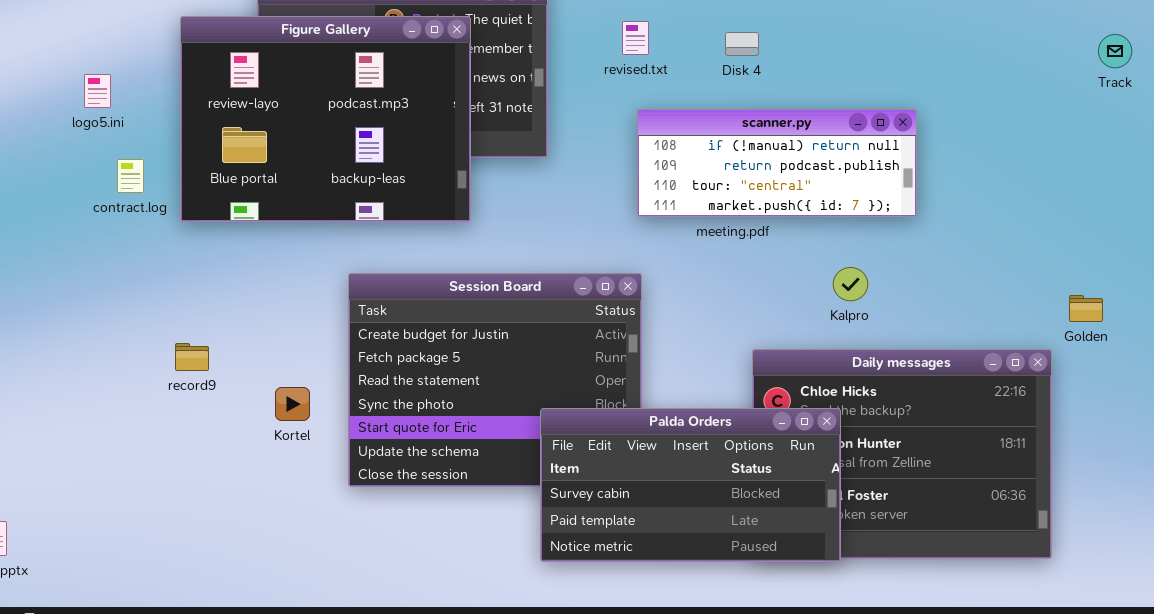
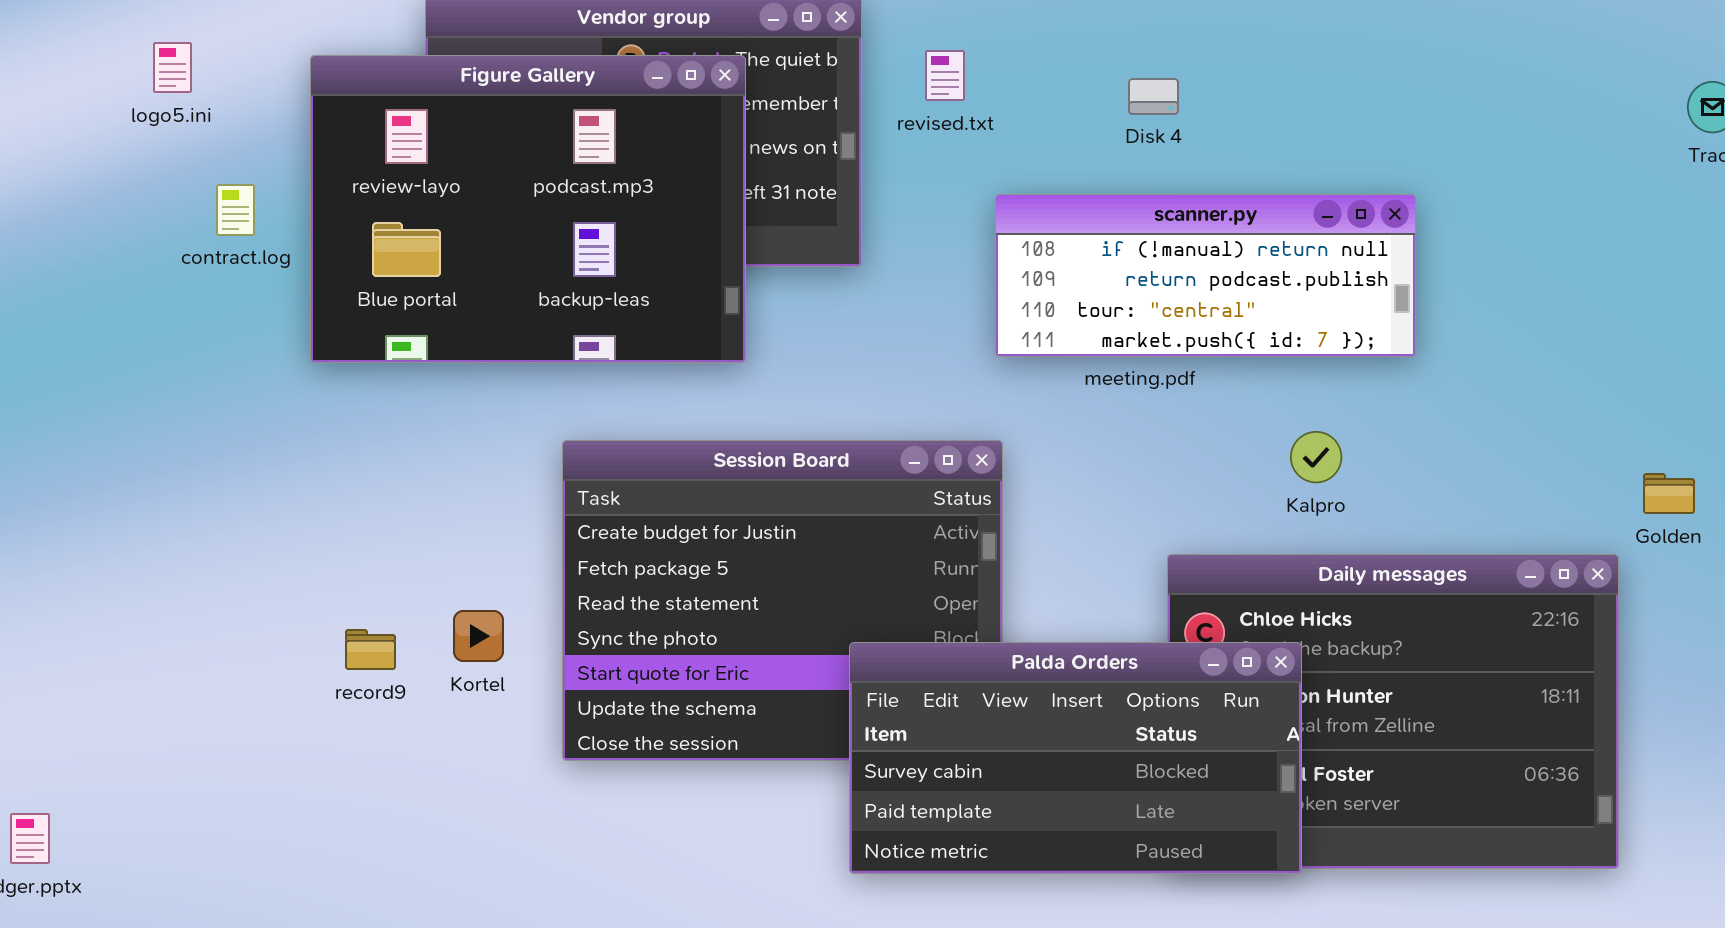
revised.txt: [622,21,649,55] -> [925,50,965,101], moved
logo5.ini: [84,74,111,108] -> [153,42,192,93], moved
contract.log: [117,159,144,193] -> [216,184,255,236], moved
record9: [175,343,209,371] -> [345,629,396,670], moved

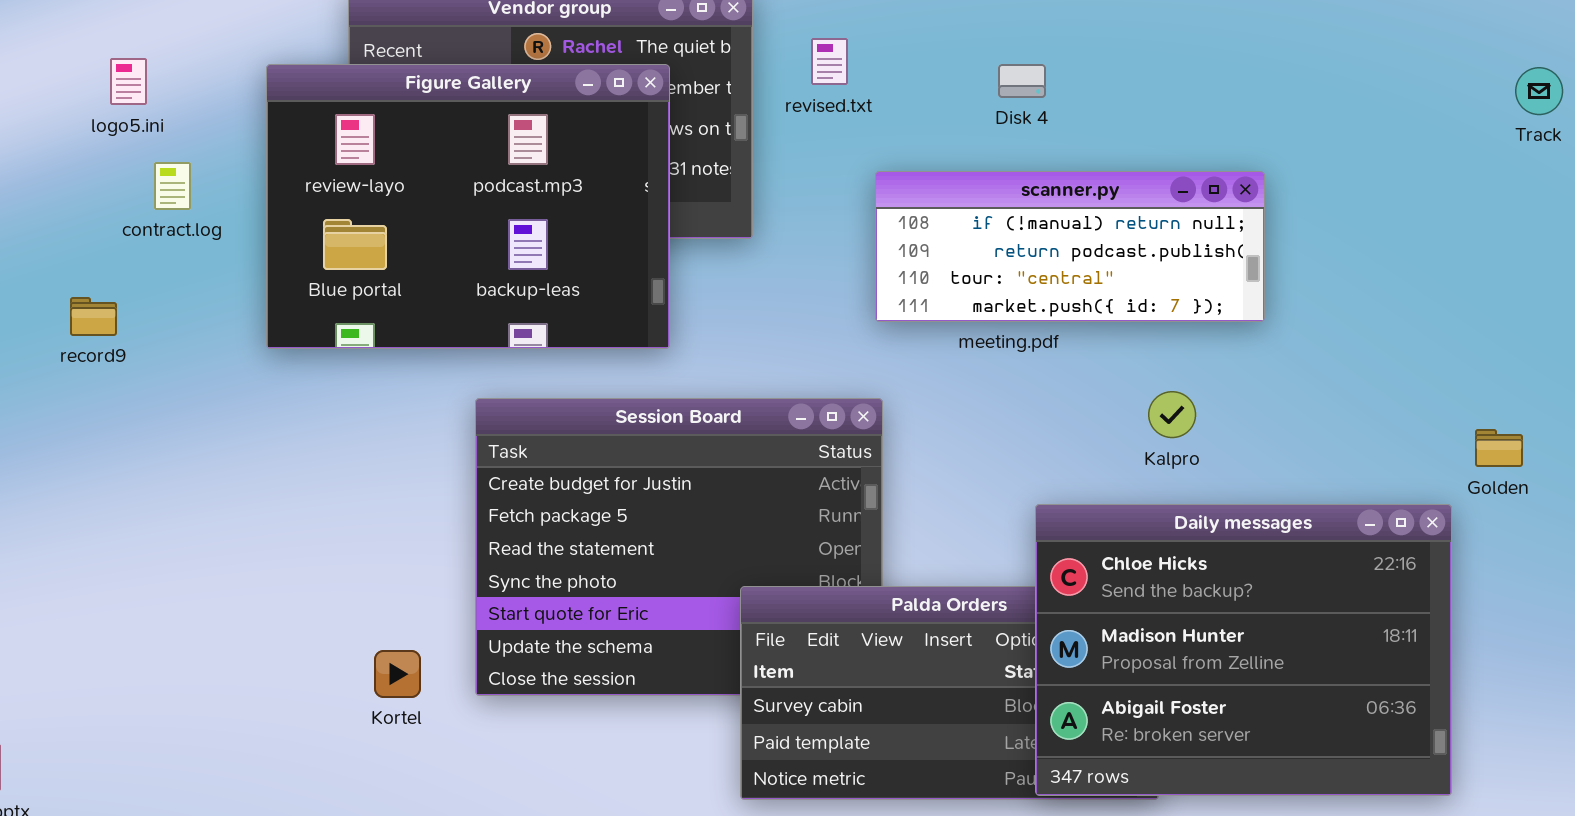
logo5.ini: [153,42,192,93] -> [110,58,147,105], moved
Figure Gallery: [310,55,746,363] -> [266,64,670,349], moved
Daily messages: [1167,554,1619,869] -> [1035,504,1452,796], raised
Kortel: [453,610,504,662] -> [374,650,421,698], moved
record9: [345,629,396,670] -> [70,297,117,336], moved

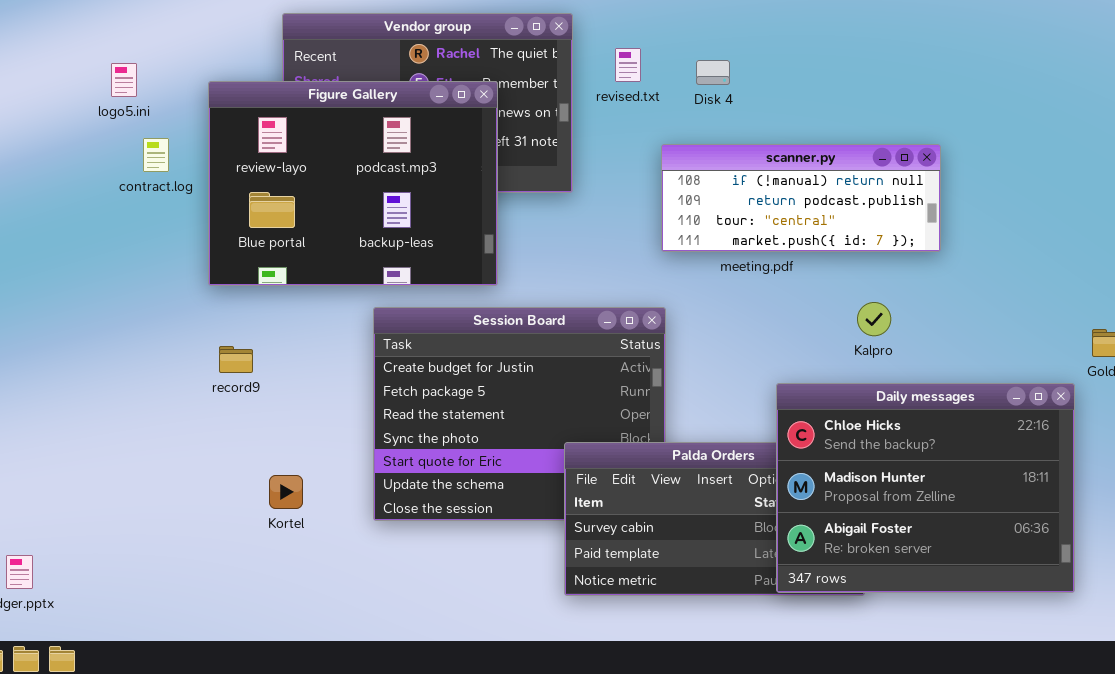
Figure Gallery: [266,64,670,349] -> [208,81,498,286], moved
Disk 4: [998,64,1046,98] -> [696,60,730,85], moved
record9: [70,297,117,336] -> [219,346,253,373], moved
Kortel: [374,650,421,698] -> [269,475,303,509], moved

